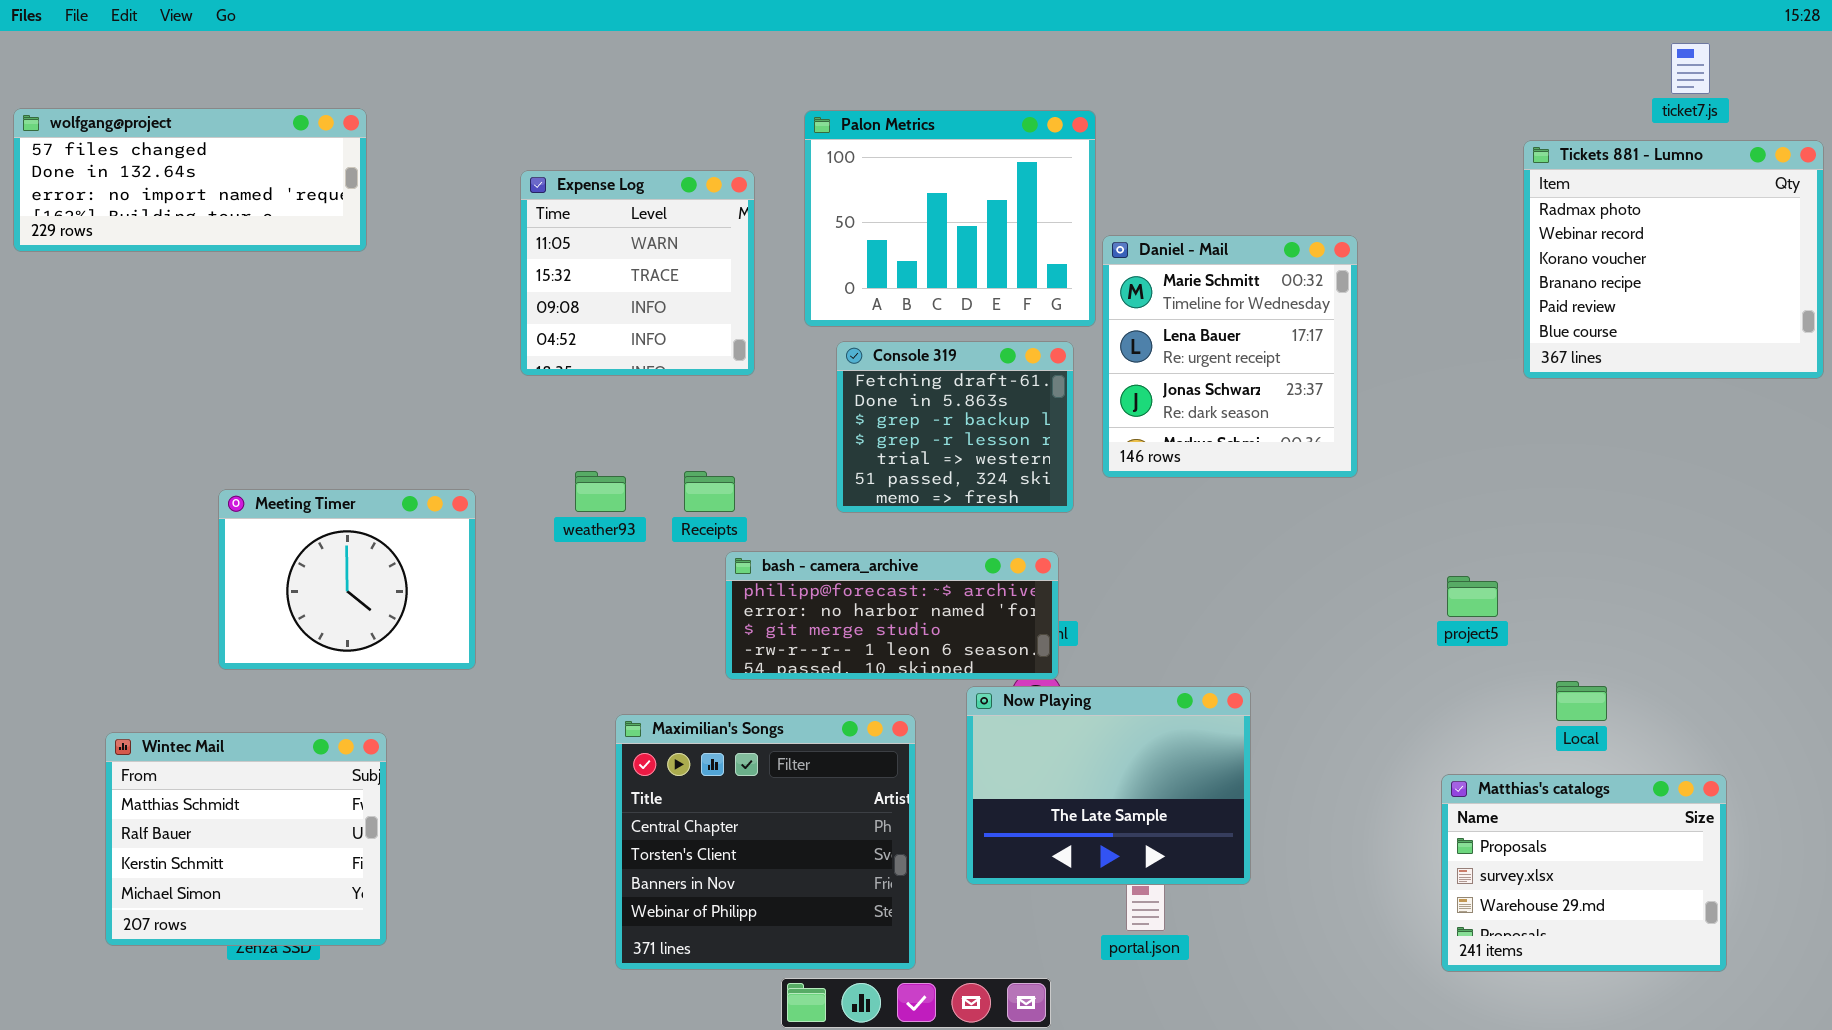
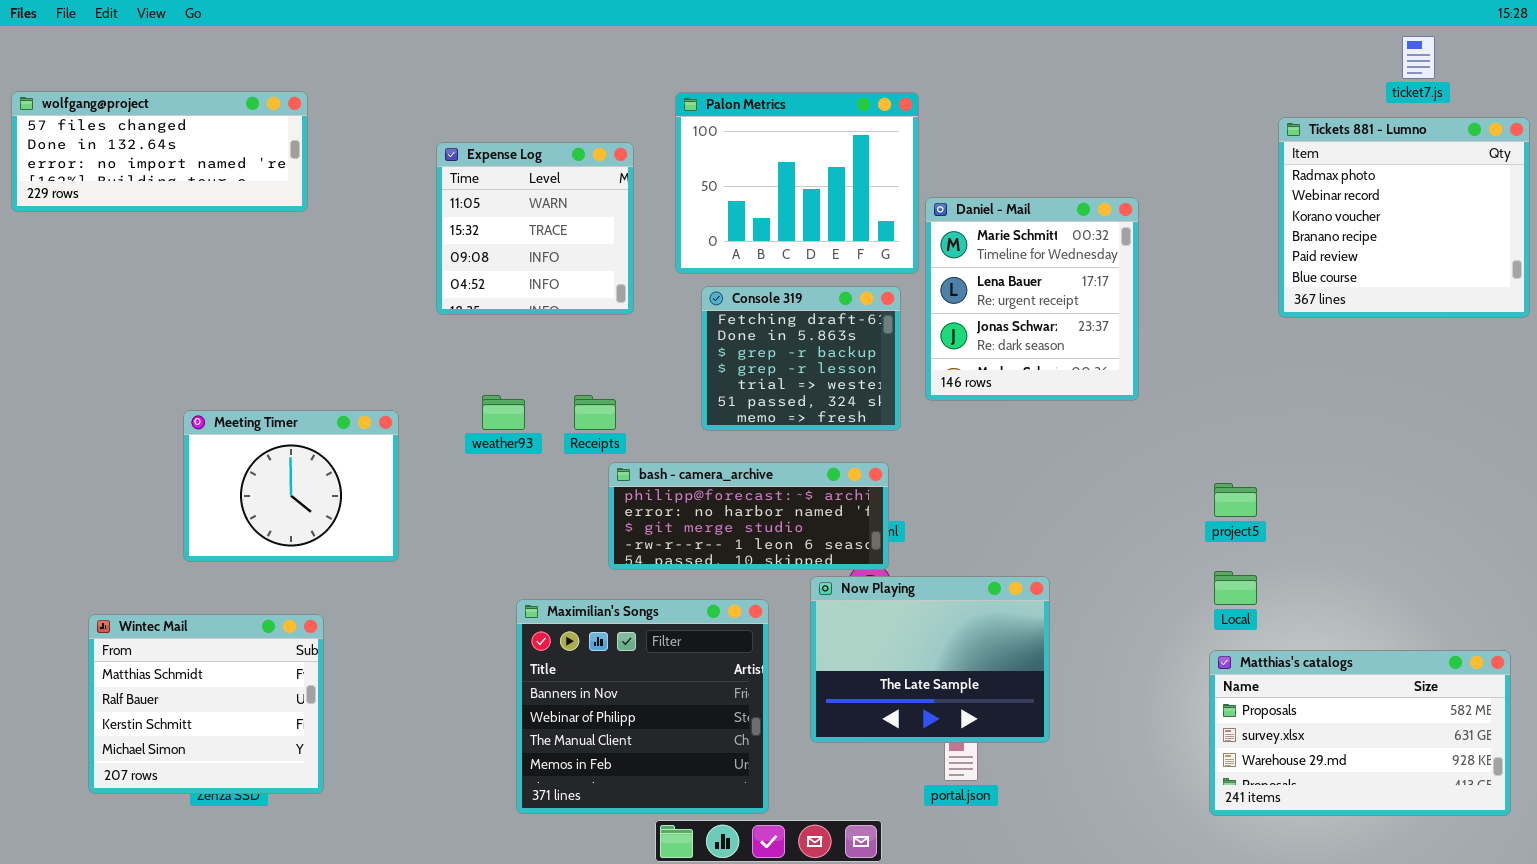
Local: [1556,681,1607,721] -> [1214,571,1257,605], moved
Maximilian's Songs: [615,714,916,970] -> [516,599,769,814], scrolled down 2 rows
Matthias's catalogs: [1441,774,1727,972] -> [1209,650,1511,816], resized

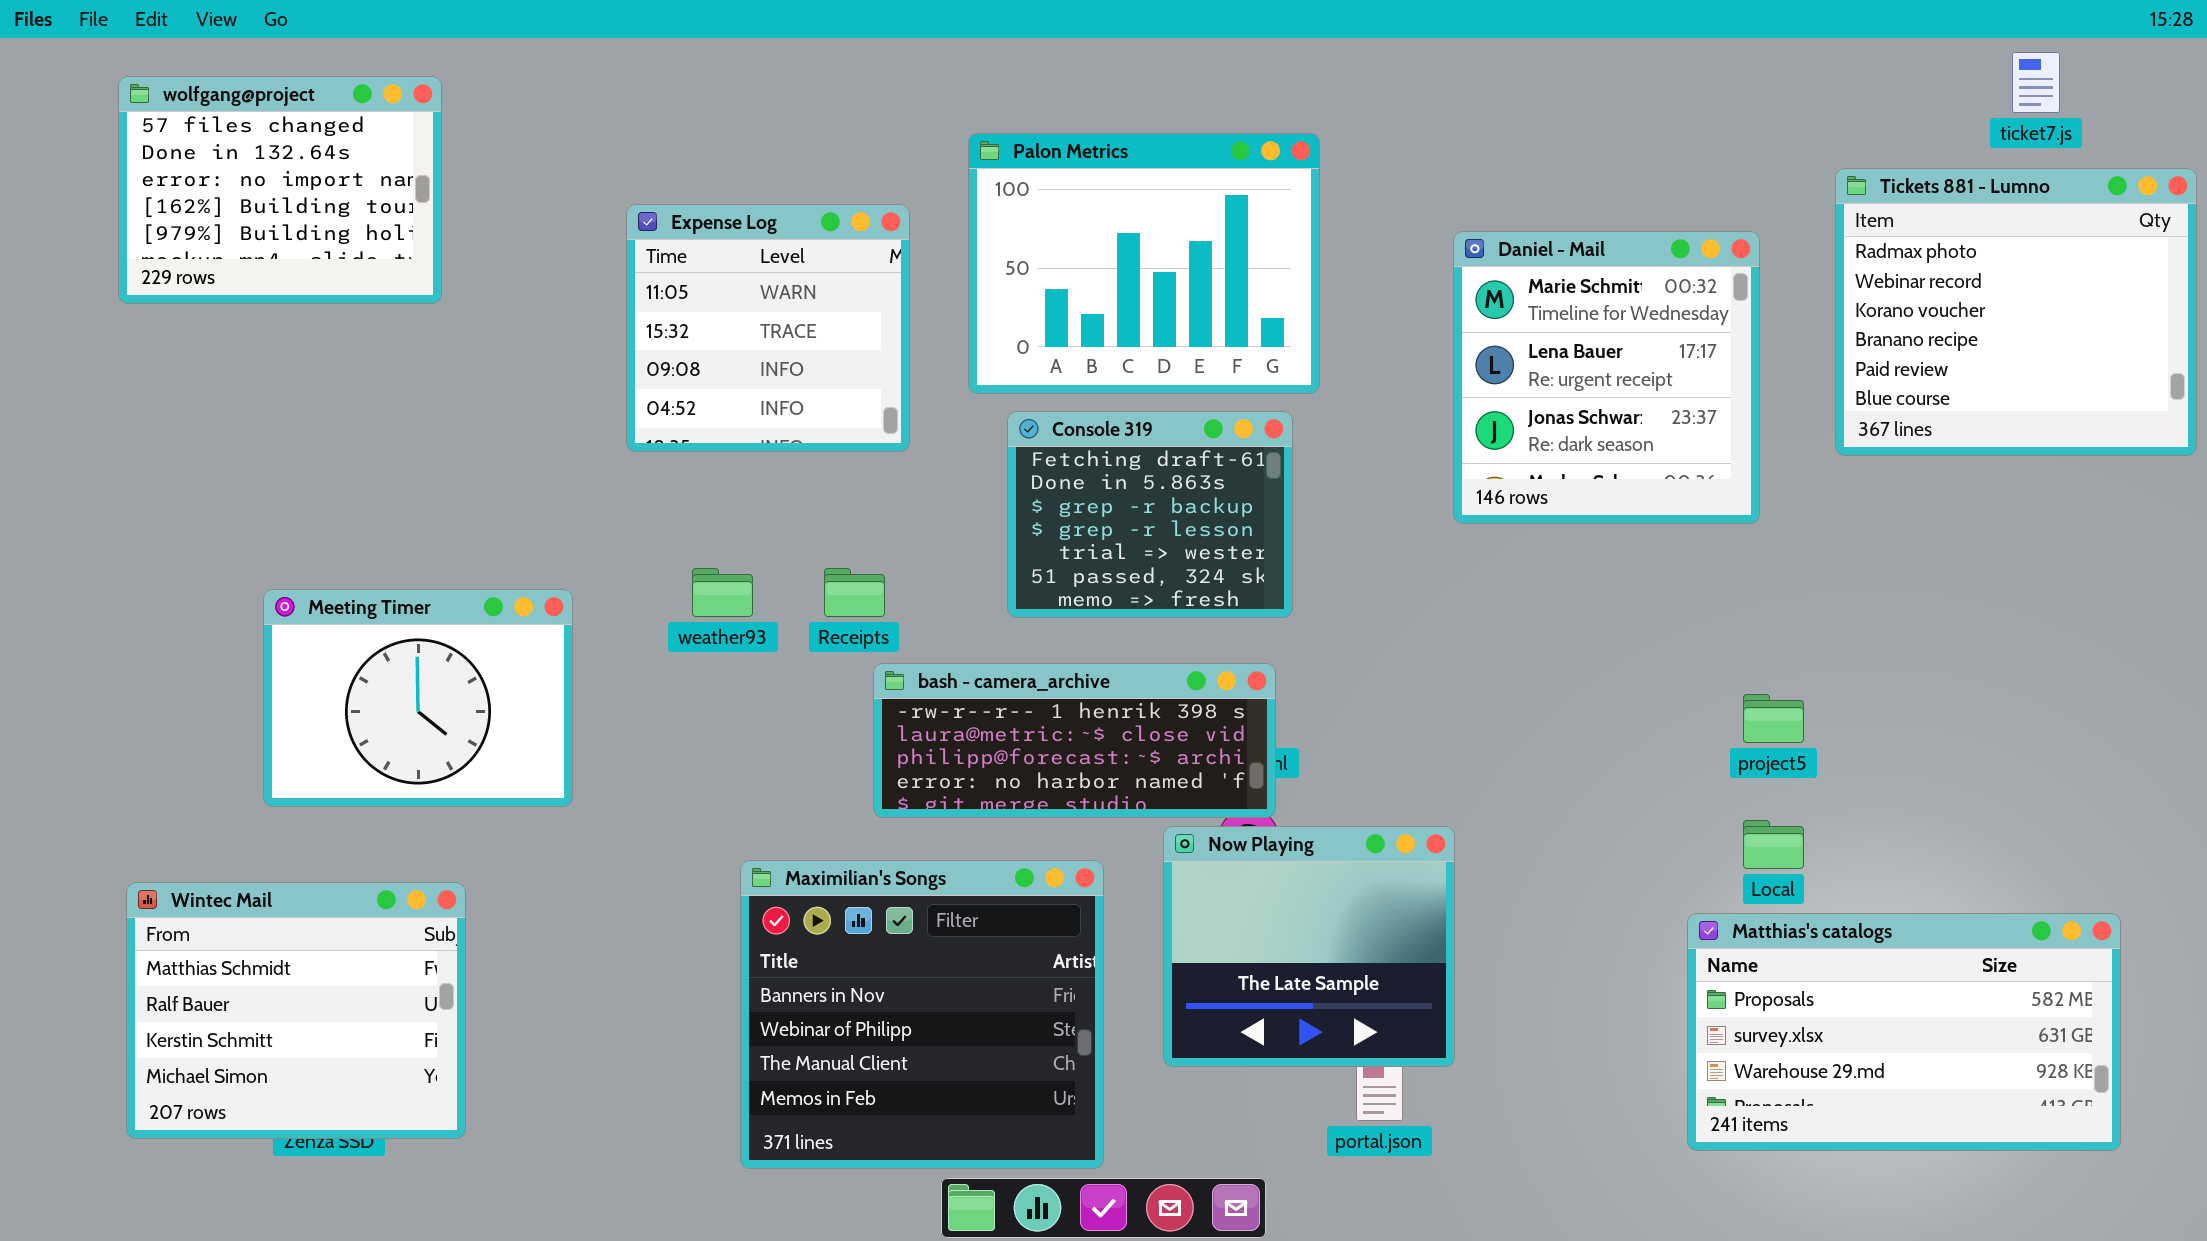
wolfgang@project: [11,91,308,212] -> [118,76,442,304], resized
Daniel - Mail: [925,197,1139,401] -> [1453,231,1760,524], moved
bash - camera_archive: [608,462,889,570] -> [873,663,1276,818], scrolled up 2 rows
Now Playing: [810,576,1050,743] -> [1163,826,1455,1067], resized
Matthias's catalogs: [1209,650,1511,816] -> [1687,913,2121,1151], moved

